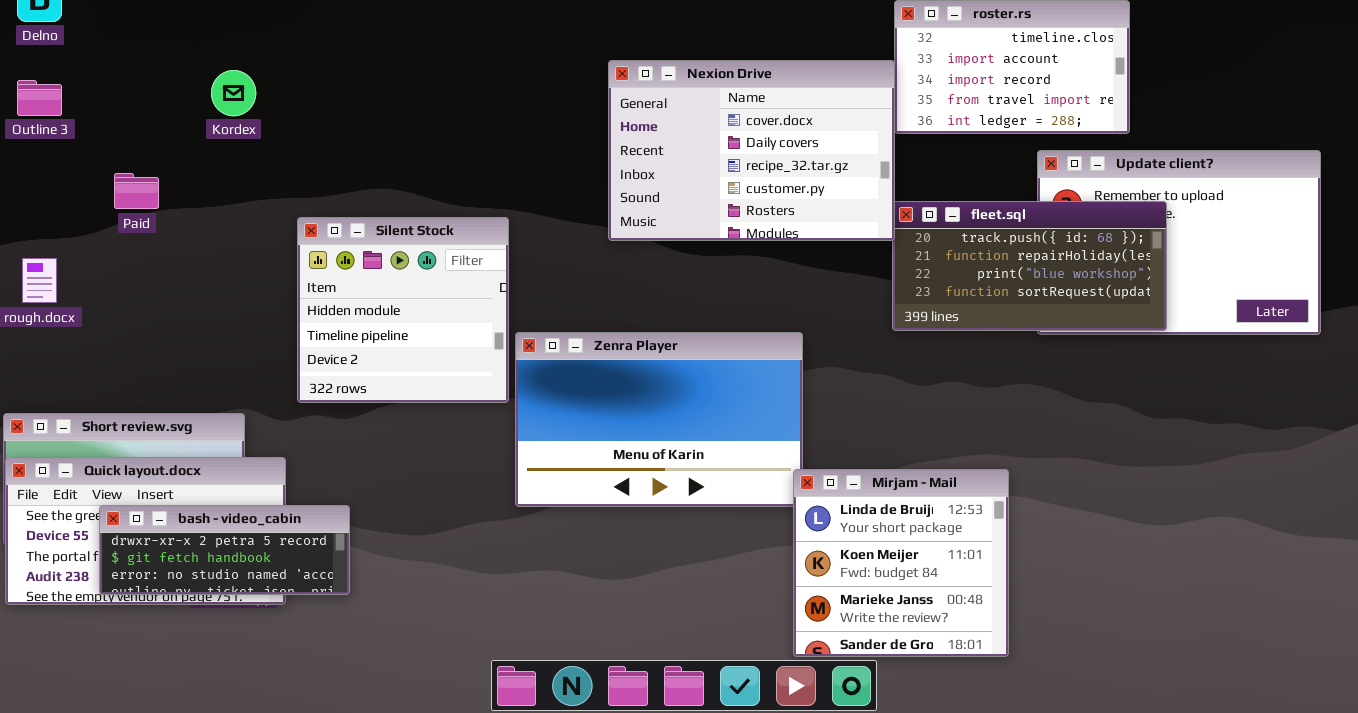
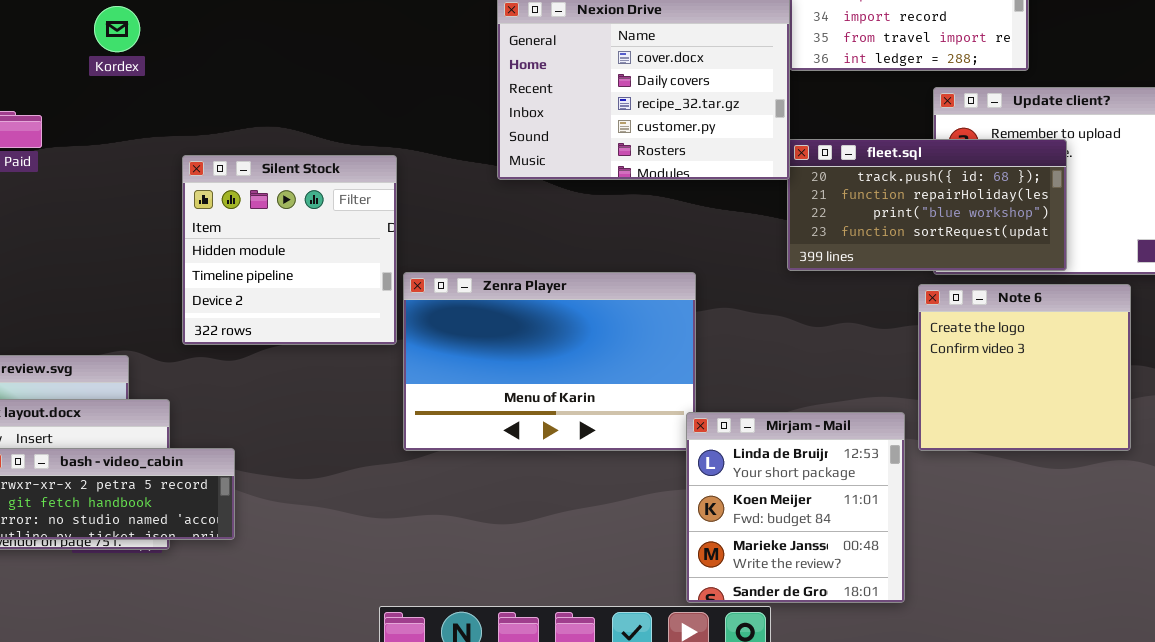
Note 6: none -> [918,284,1131,451], opened

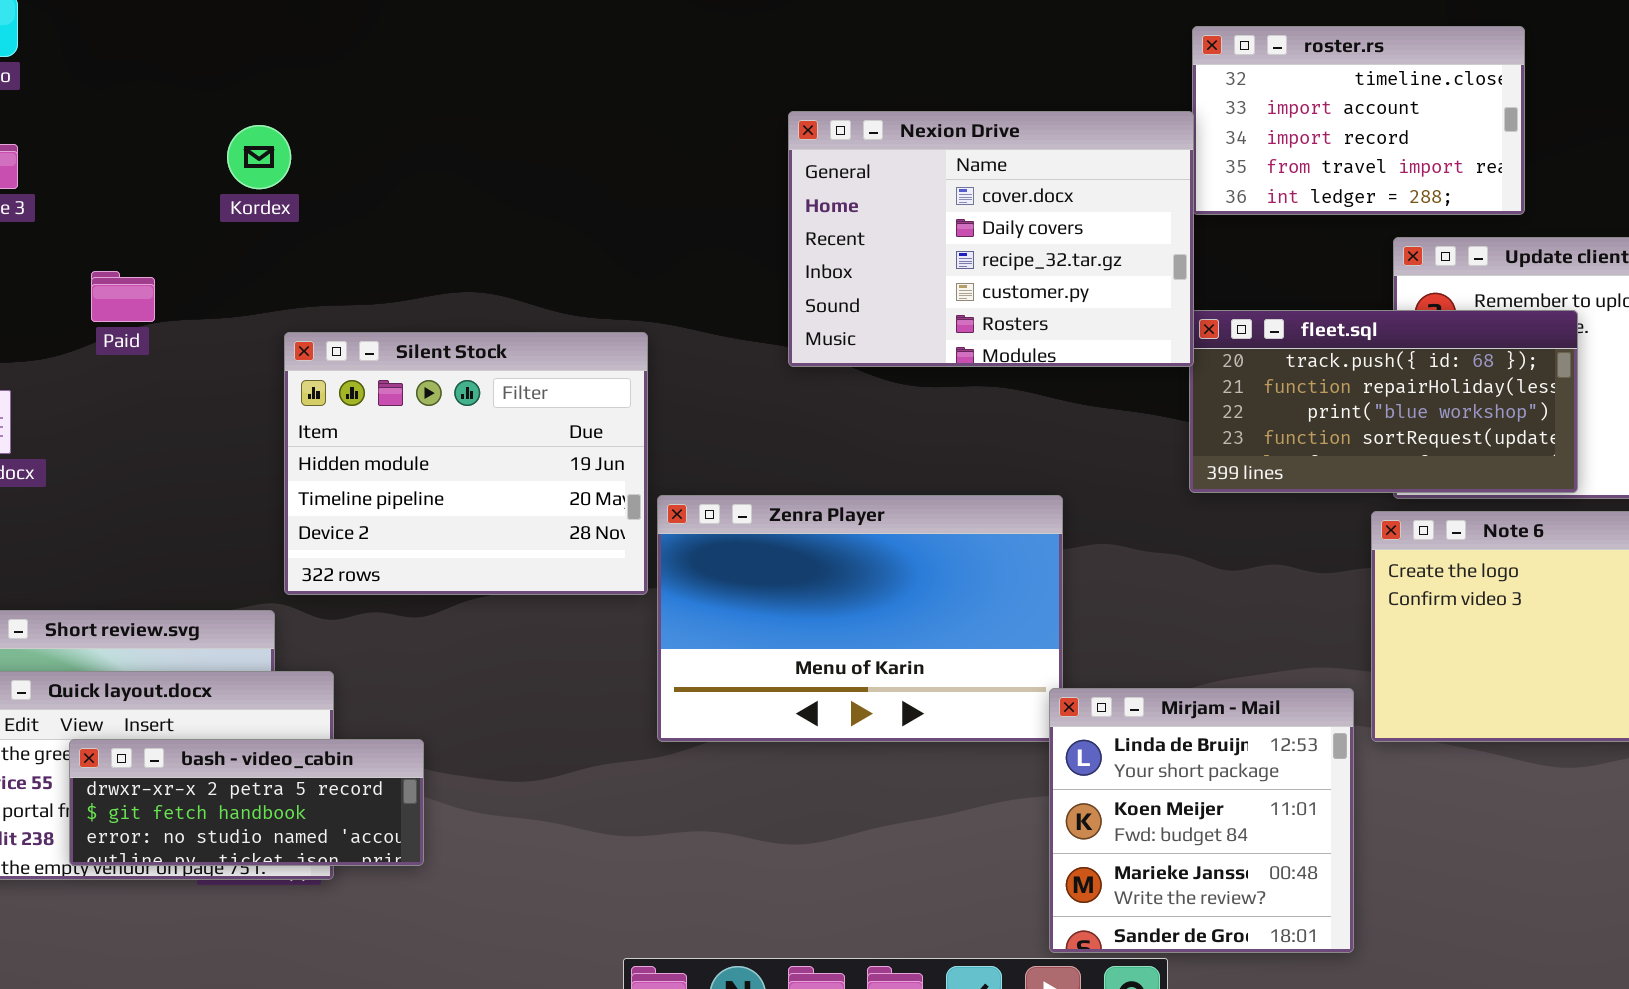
Silent Stock: [182,155,397,345] -> [284,332,648,595], resized

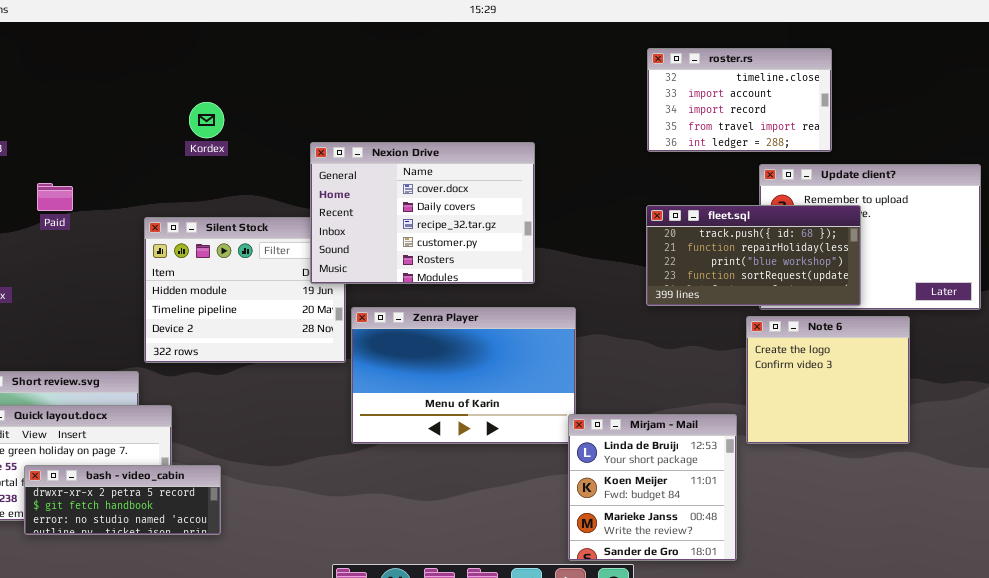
Nexion Drive: [788,111,1194,367] -> [310,142,535,284], moved
Kordex: [227,125,291,189] -> [189,102,224,138], moved
bash - video_cabin: [69,739,424,866] -> [24,465,221,535], moved

